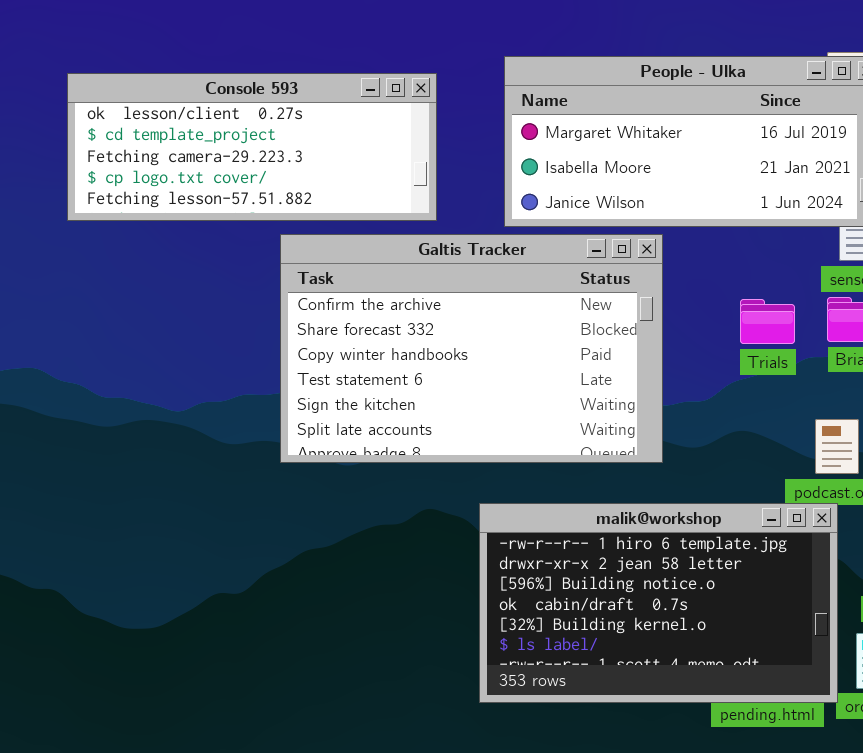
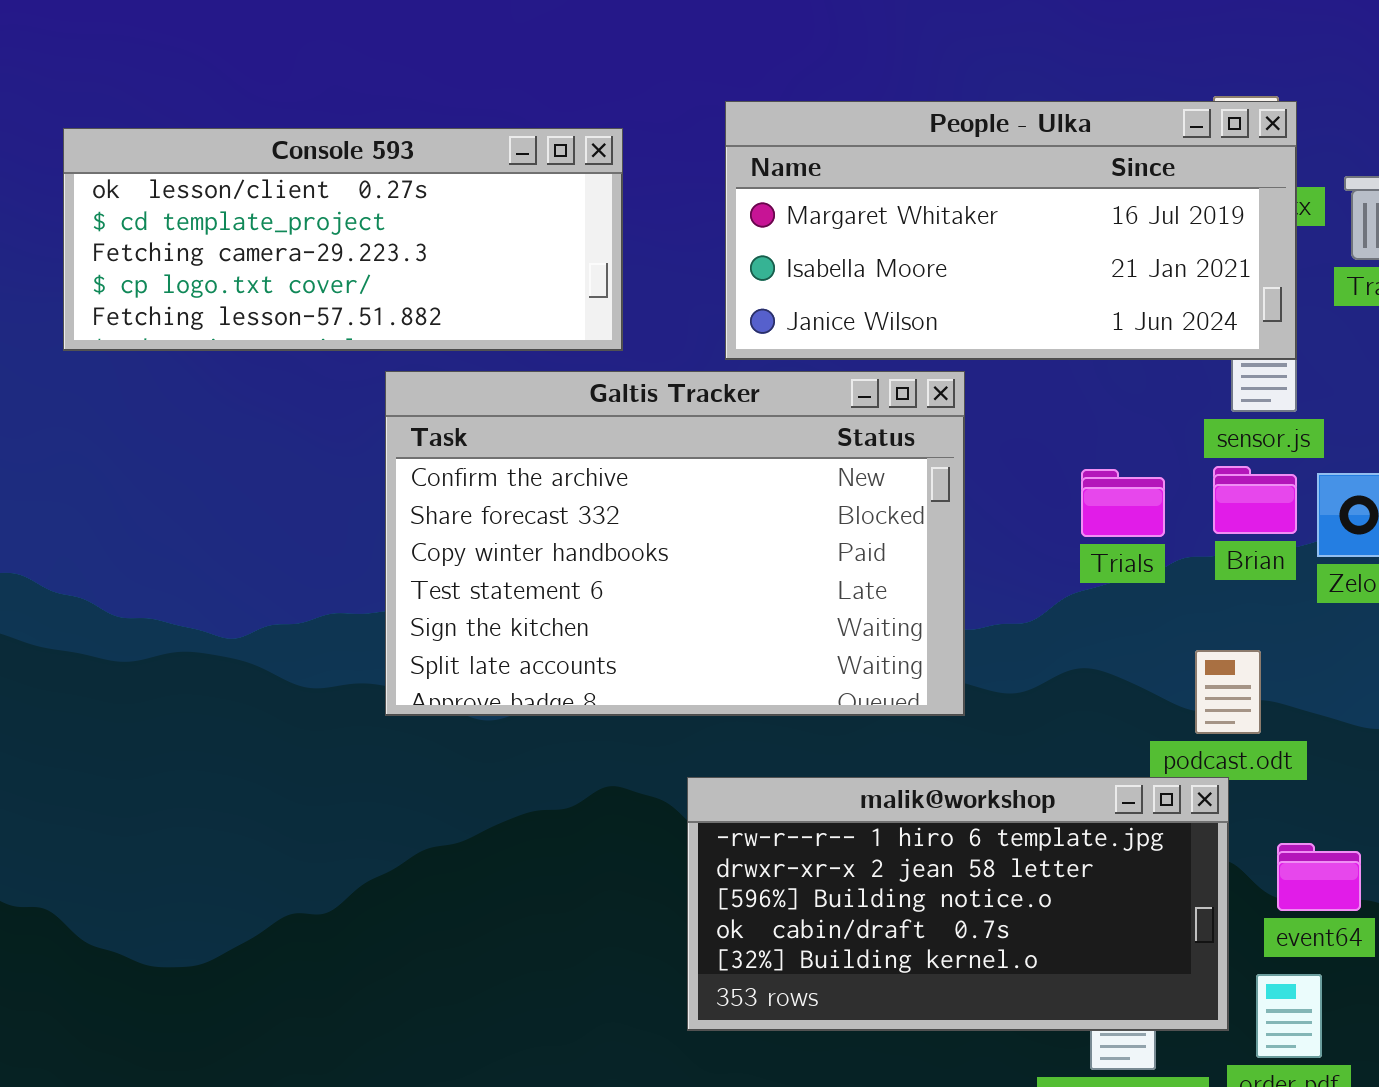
malik@workshop: [479,503,838,703] -> [687,777,1229,1031], resized

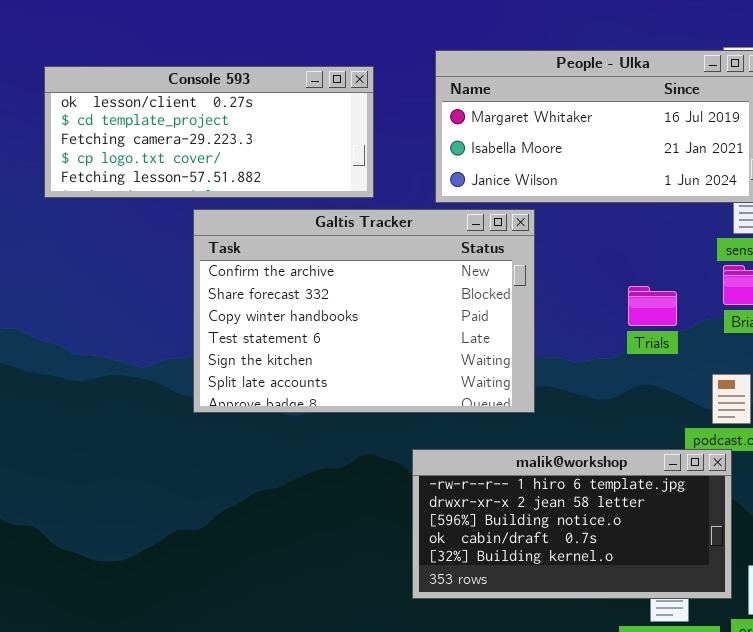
Galtis Tracker: [385,371,965,716] -> [193,209,535,413], moved
Trials: [1081,469,1165,537] -> [628,286,677,326], moved

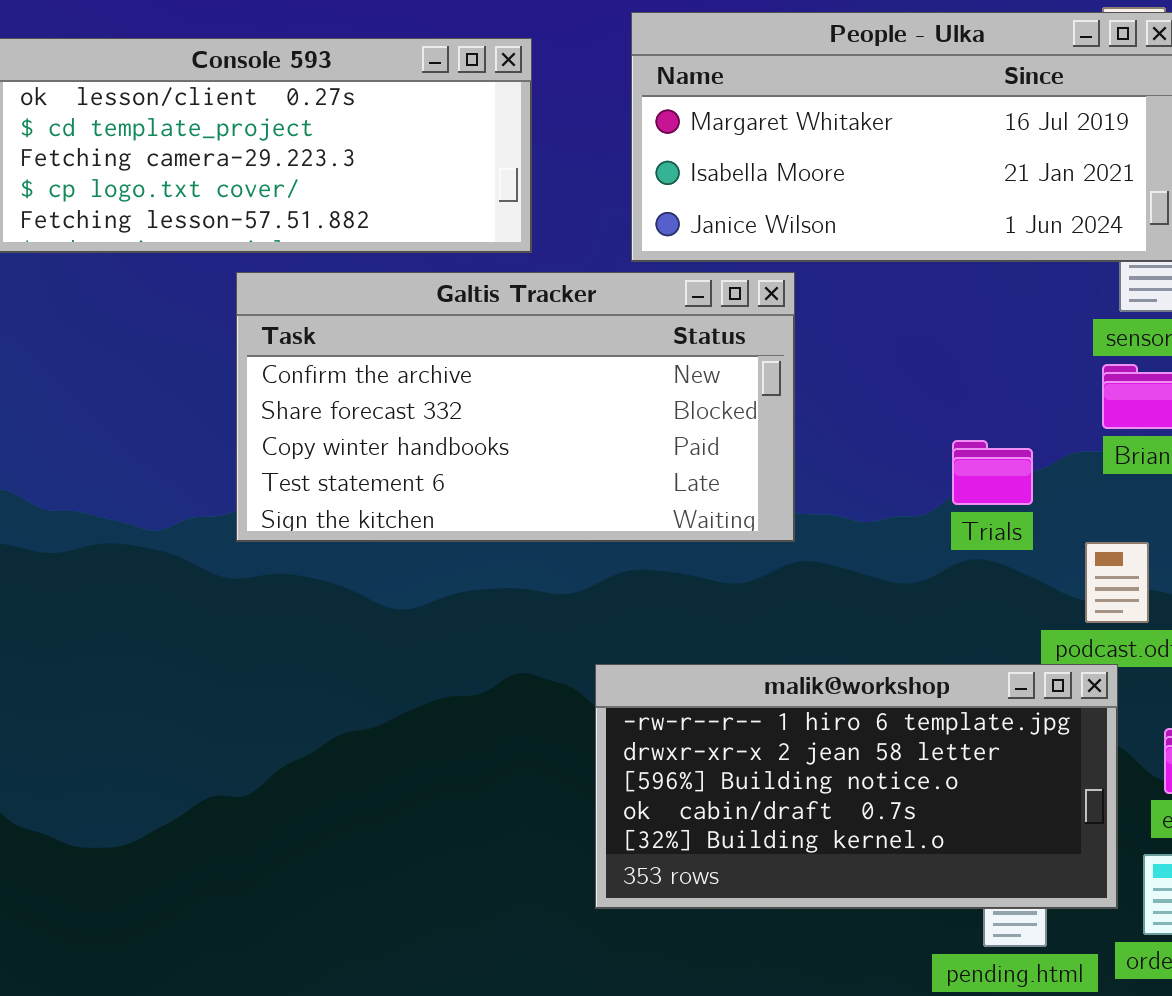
Galtis Tracker: [193,209,535,413] -> [236,272,795,542], resized
Trials: [628,286,677,326] -> [952,440,1033,505], moved

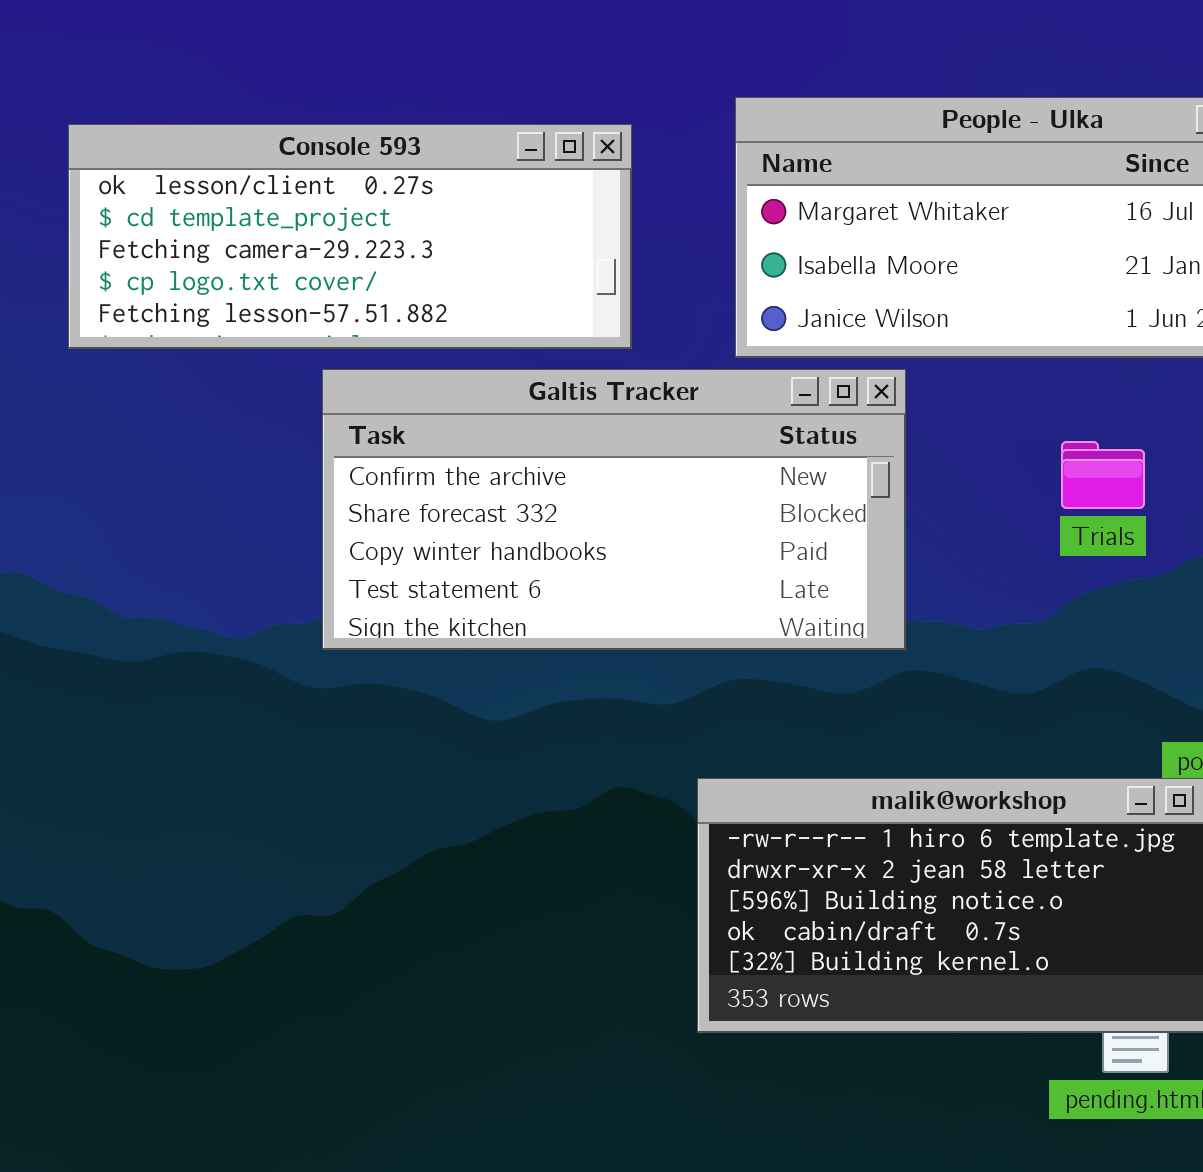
Trials: [952,440,1033,505] -> [1061,441,1145,509], moved

